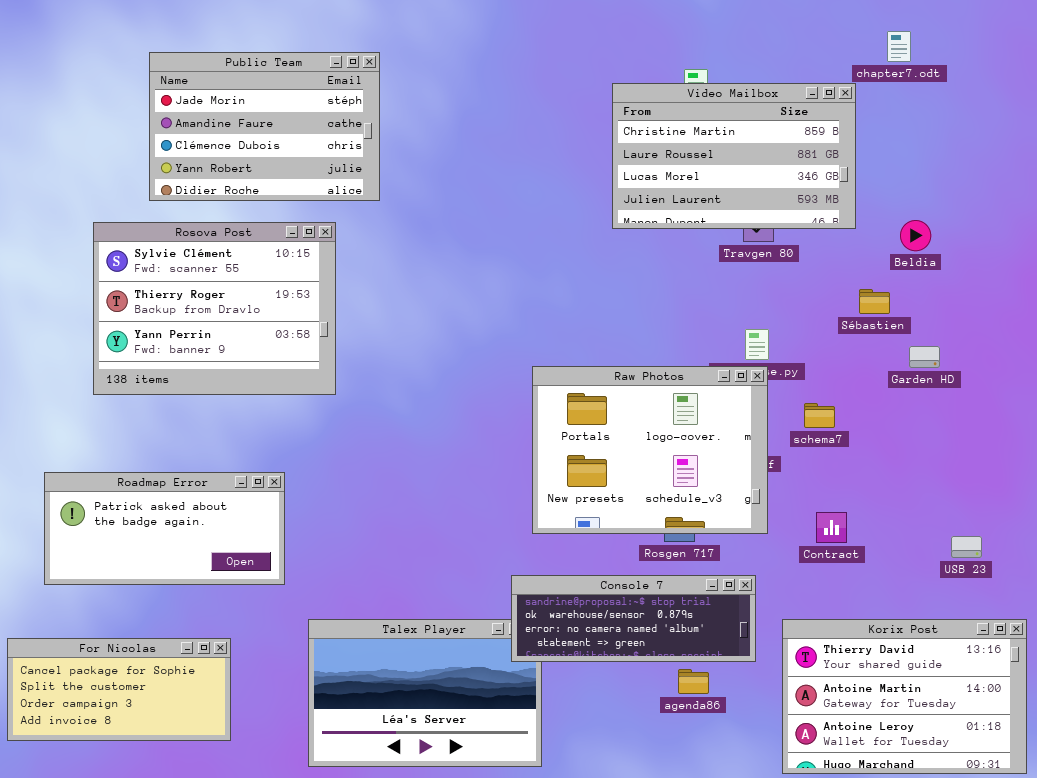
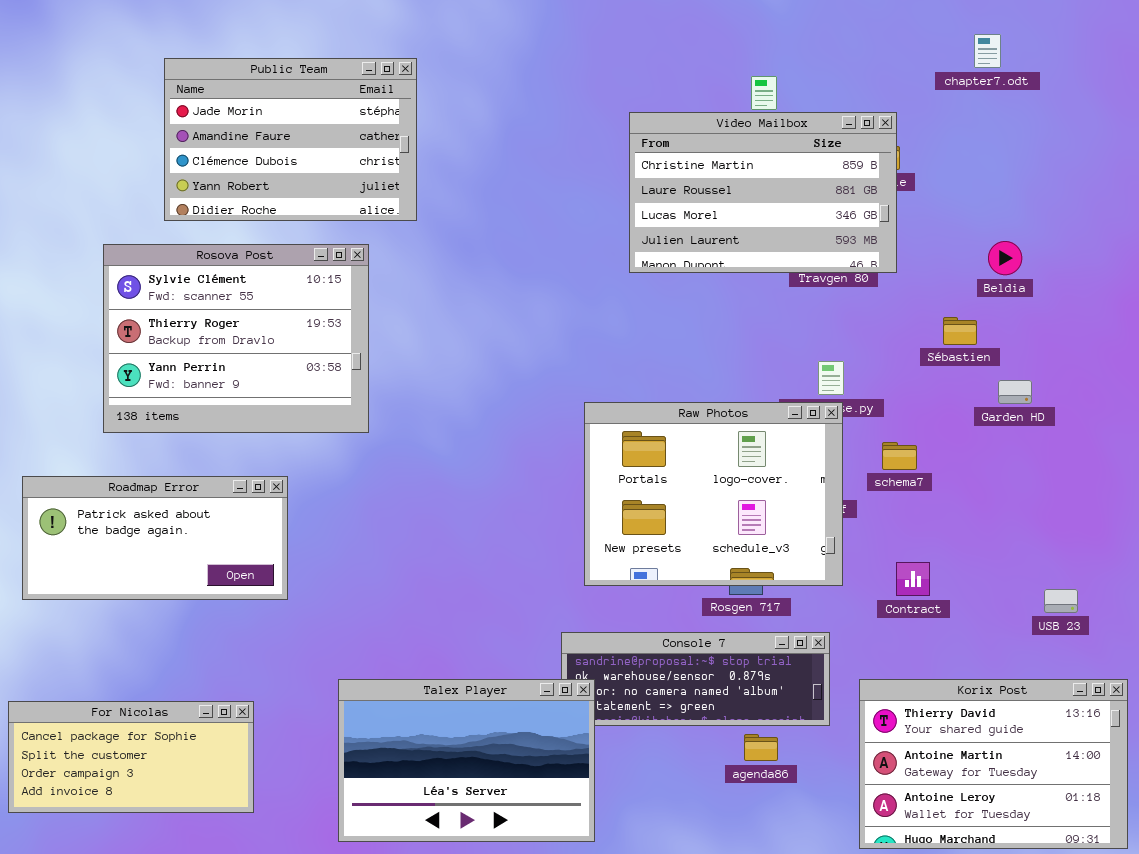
Video Mailbox: [612,83,856,229] -> [629,112,897,273], moved
Roadmap Error: [44,472,285,585] -> [22,476,288,600], moved
Talex Player: [308,619,542,767] -> [338,679,595,842], raised

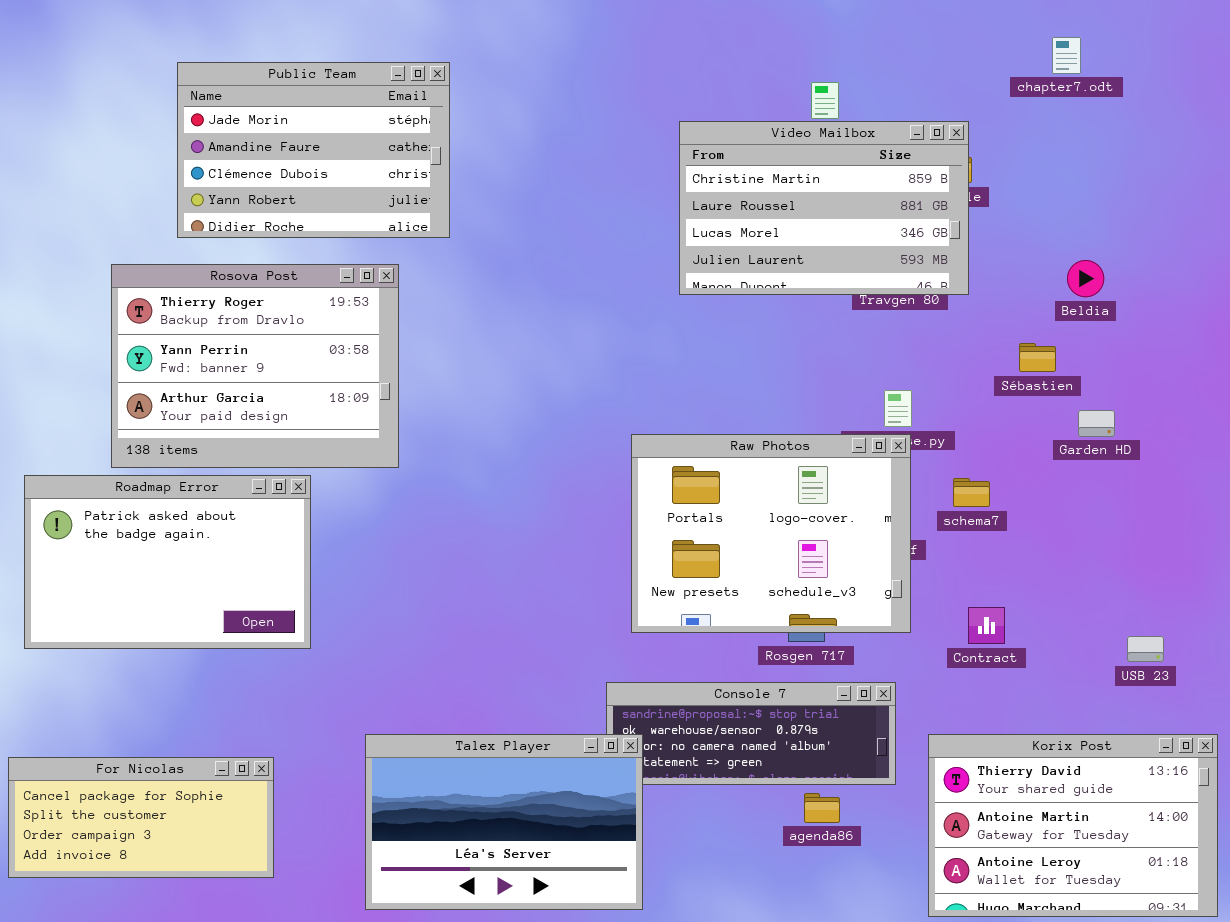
Rosova Post: [103,244,369,433] -> [111,264,399,468], scrolled down 1 row
Roadmap Error: [22,476,288,600] -> [24,475,311,649], resized

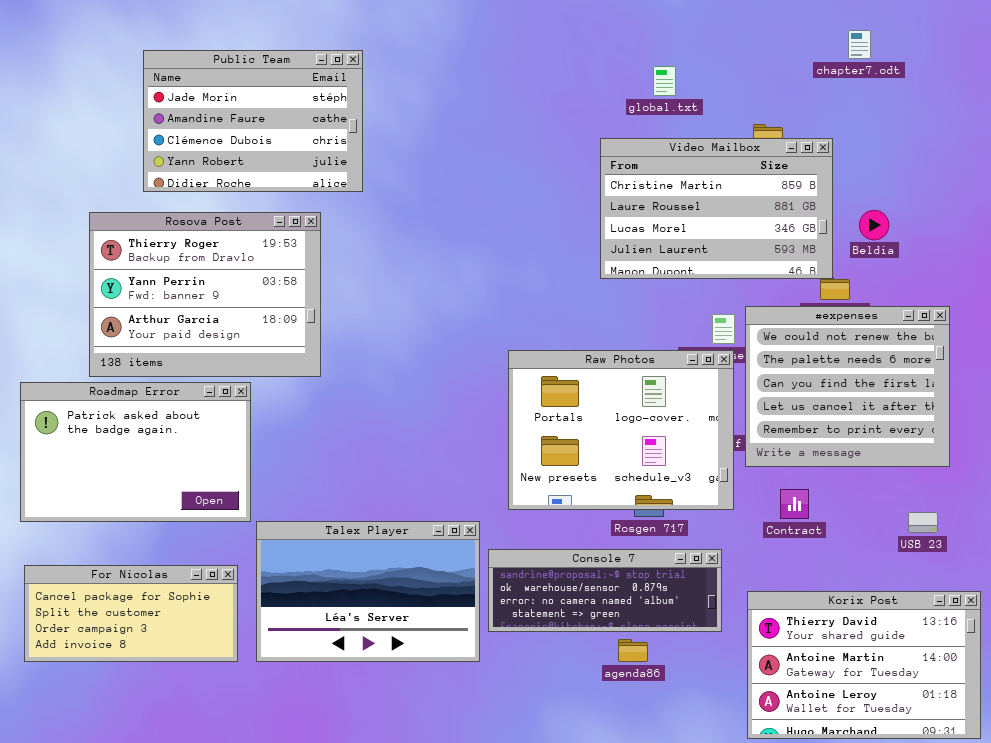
Video Mailbox: [679,121,969,295] -> [600,138,833,279], moved
#expenses: none -> [745,306,950,467], opened
Talex Player: [365,734,643,910] -> [256,521,480,662], moved
For Nicolas: [8,757,274,878] -> [24,565,238,662], moved
agenda86: [804,793,840,823] -> [618,639,648,662], moved

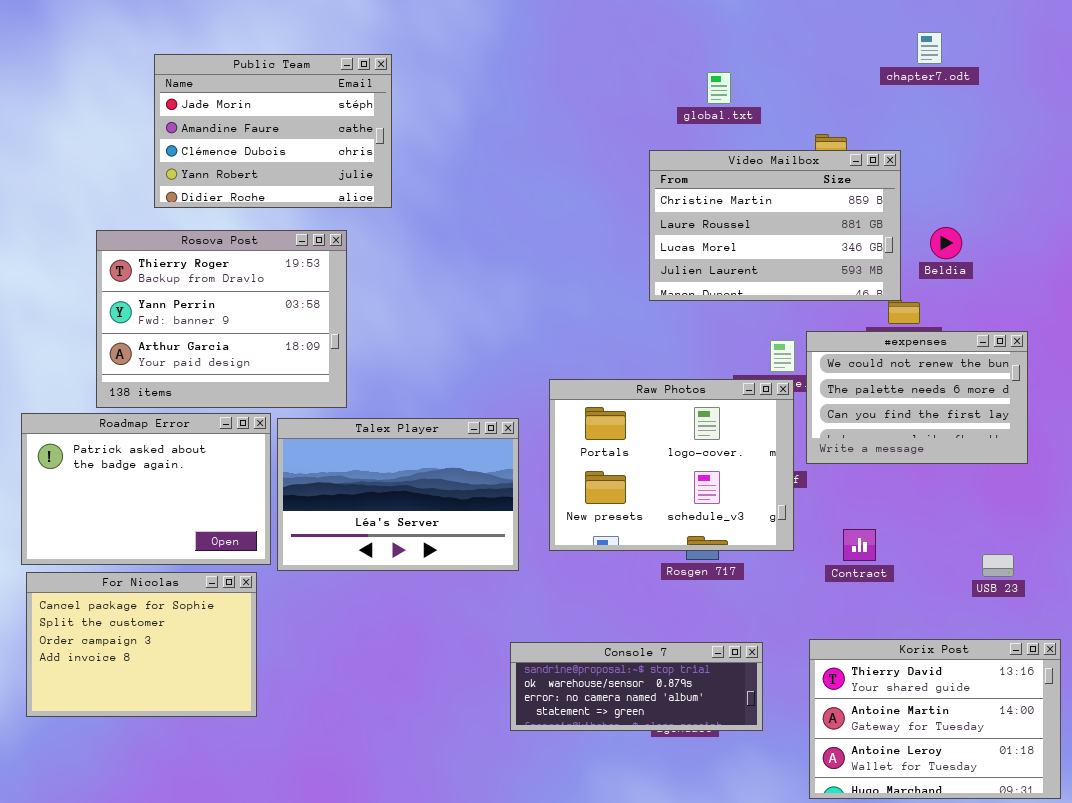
#expenses: [745,306,950,467] -> [806,331,1028,464], resized
Talex Player: [256,521,480,662] -> [277,418,519,571], moved
Console 7: [488,549,722,632] -> [510,642,763,731], moved
For Nicolas: [24,565,238,662] -> [26,572,257,717], resized

